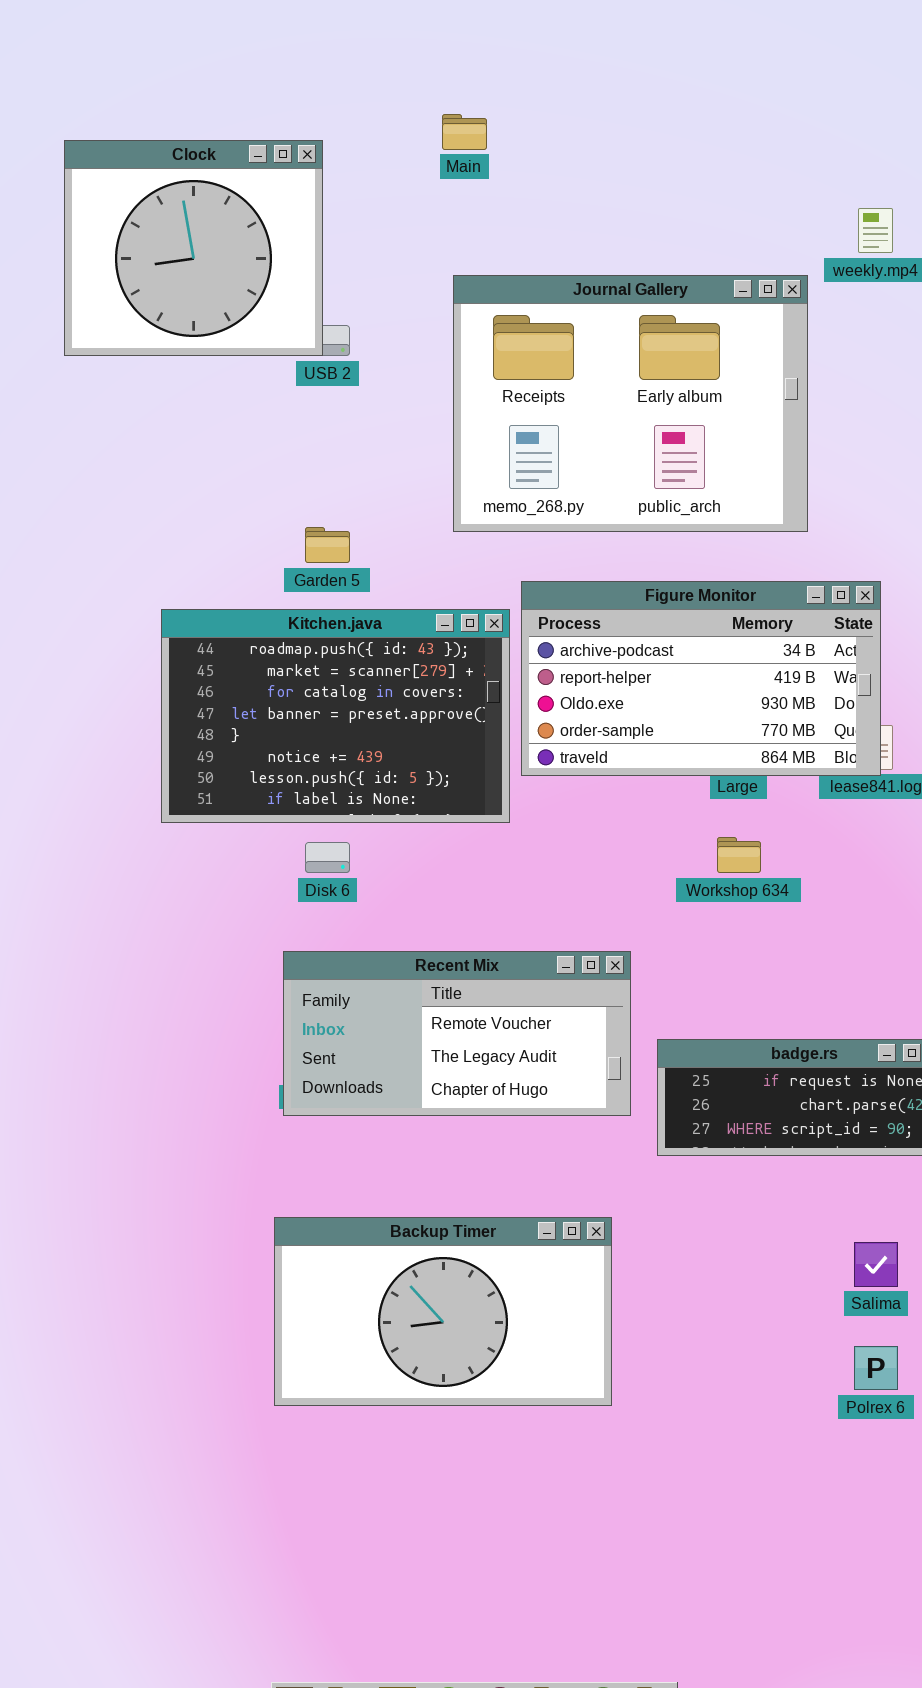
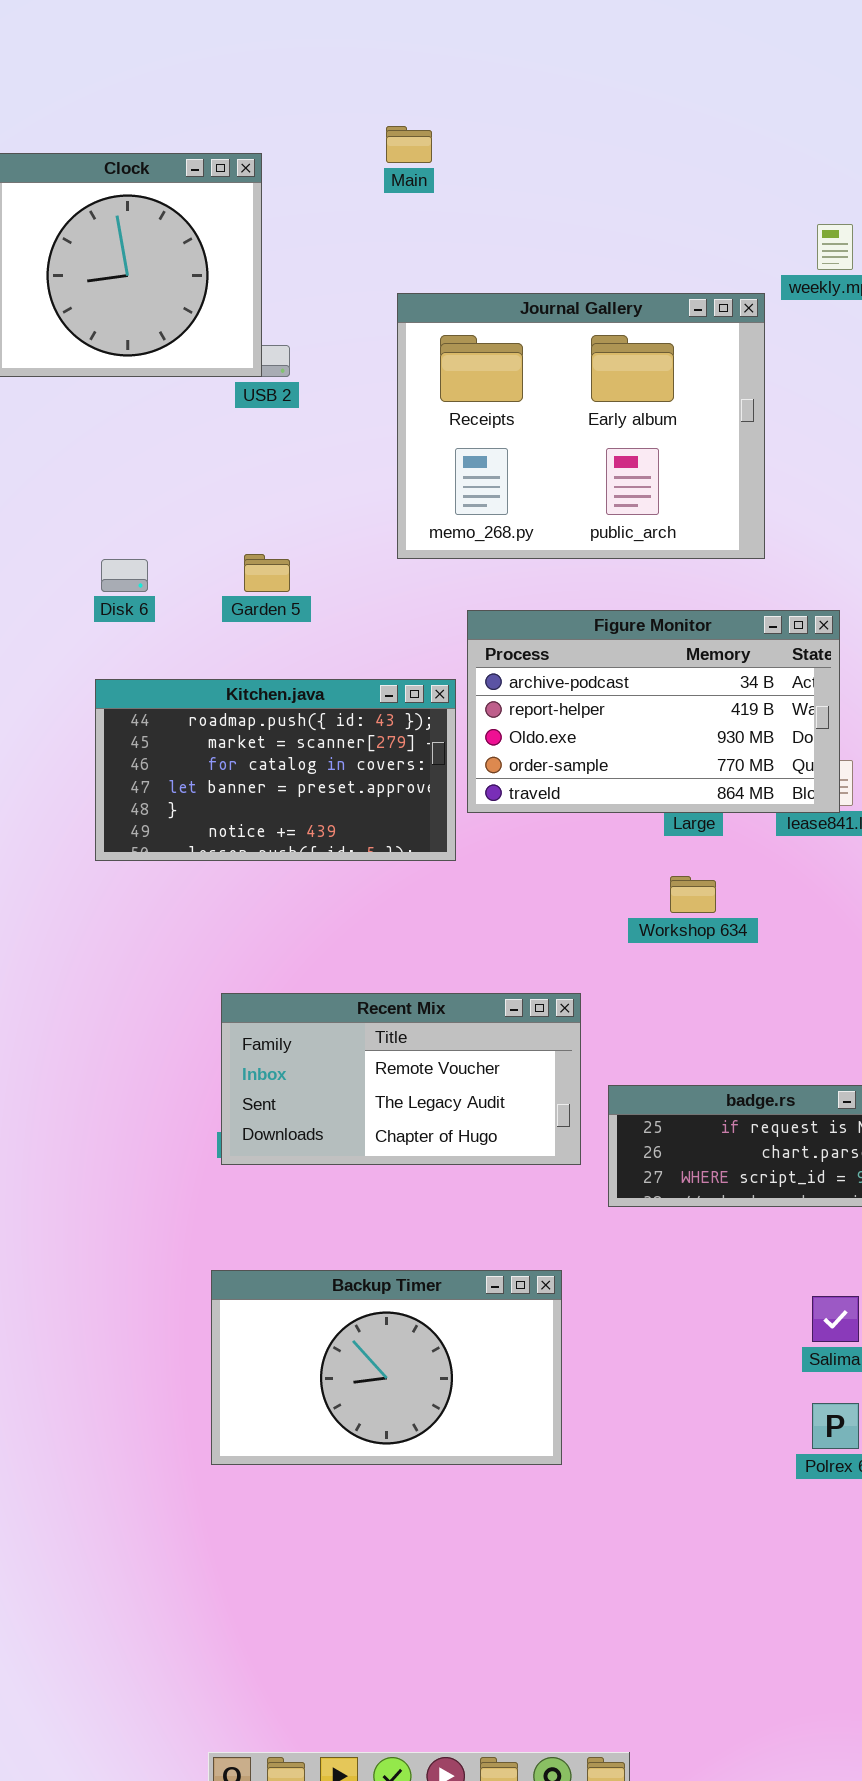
Kitchen.java: [161,609,510,823] -> [95,679,456,861], resized
Disk 6: [305,842,350,873] -> [101,559,148,592], moved

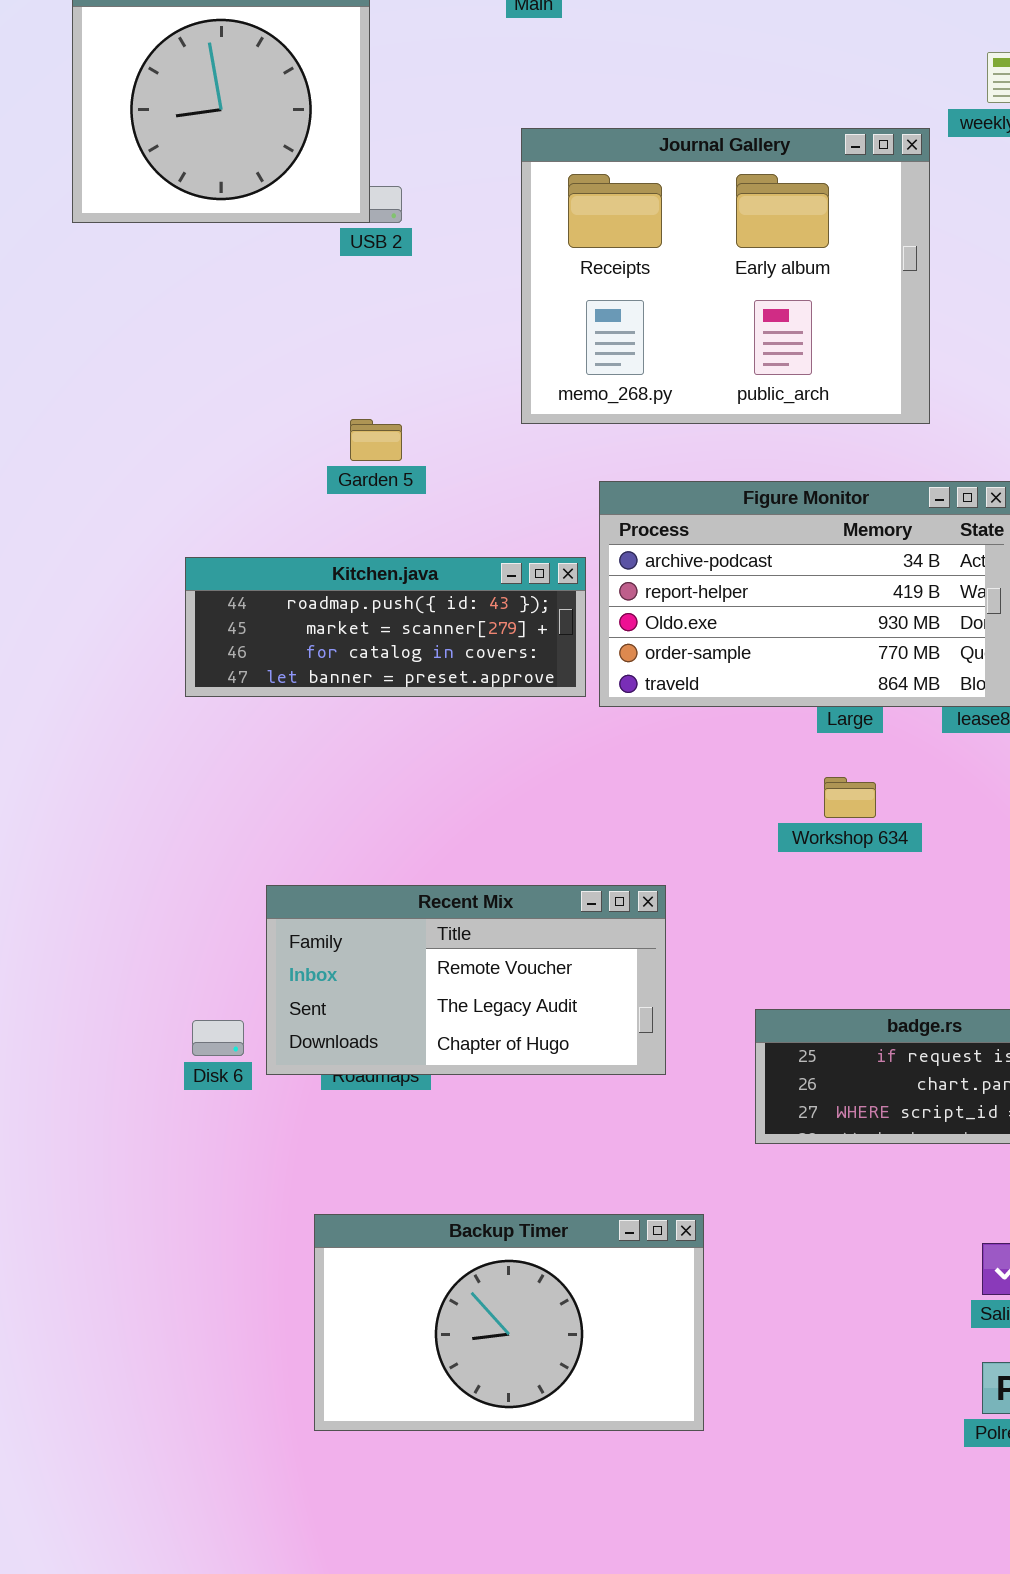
Disk 6: [101,559,148,592] -> [192,1020,244,1056], moved
Kitchen.java: [95,679,456,861] -> [185,557,586,697], resized
Recent Mix: [221,993,581,1165] -> [266,885,666,1075], moved

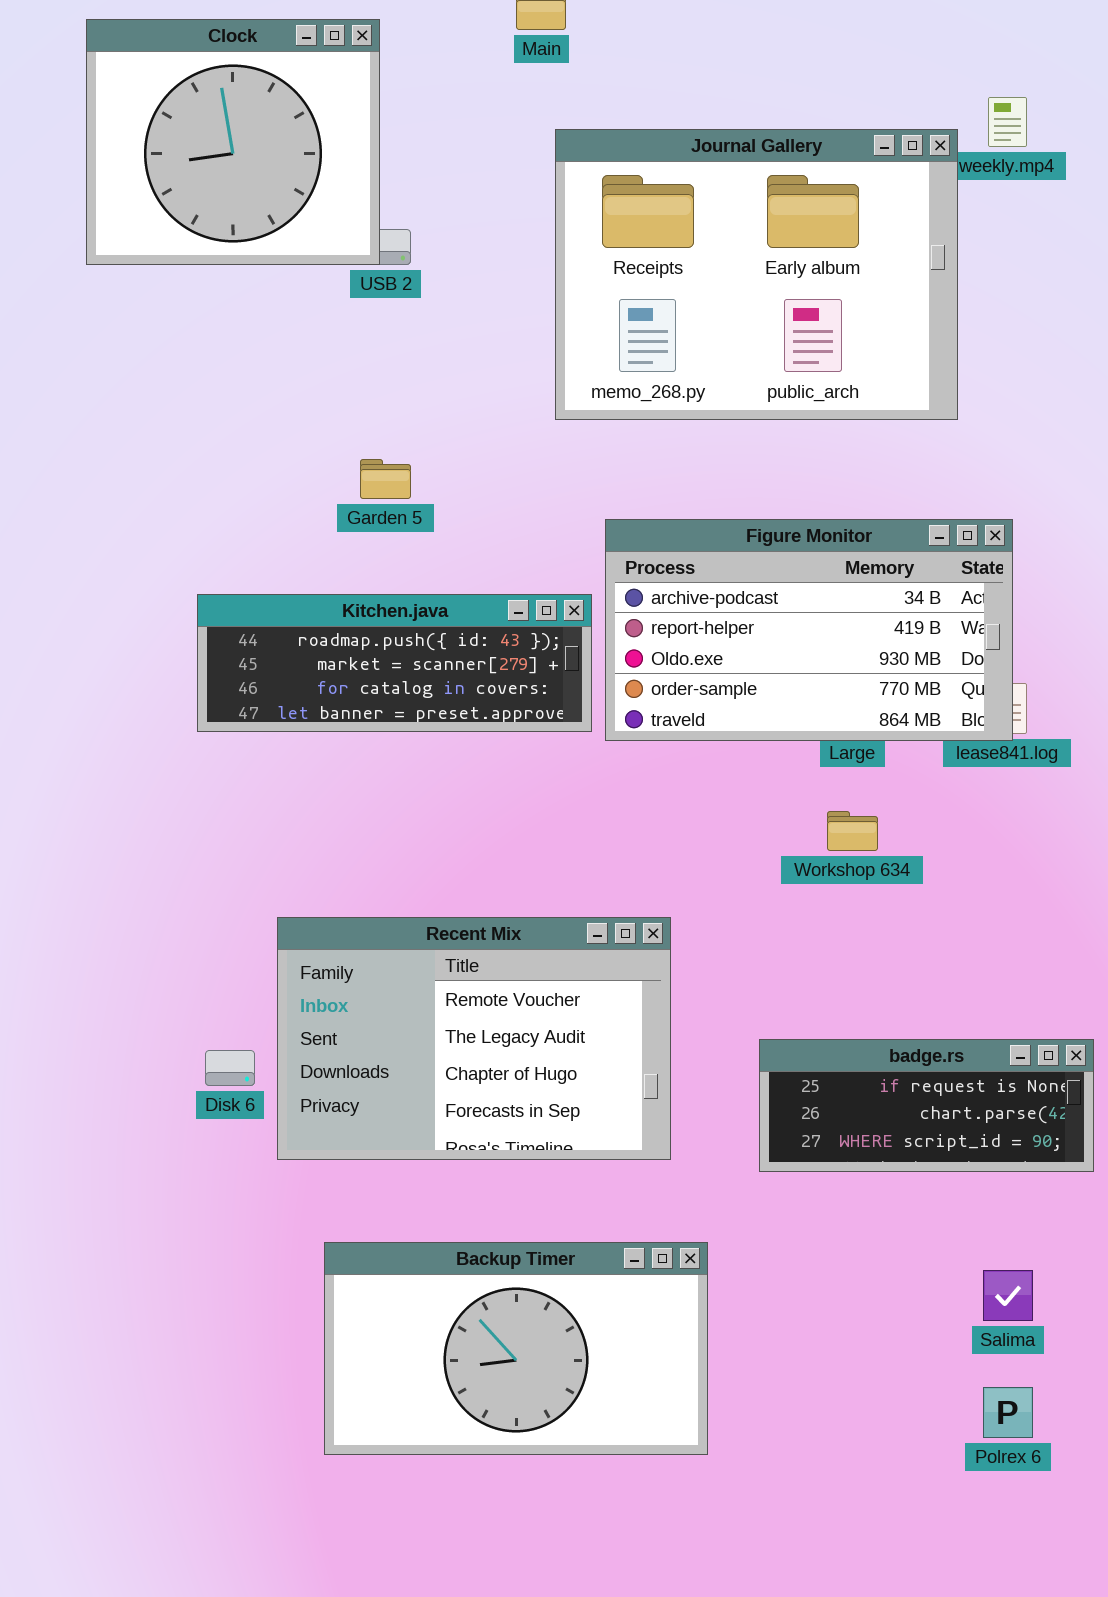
Journal Gallery: [521,128,930,424] -> [555,129,958,420], moved
Recent Mix: [266,885,666,1075] -> [277,917,671,1160], resized

